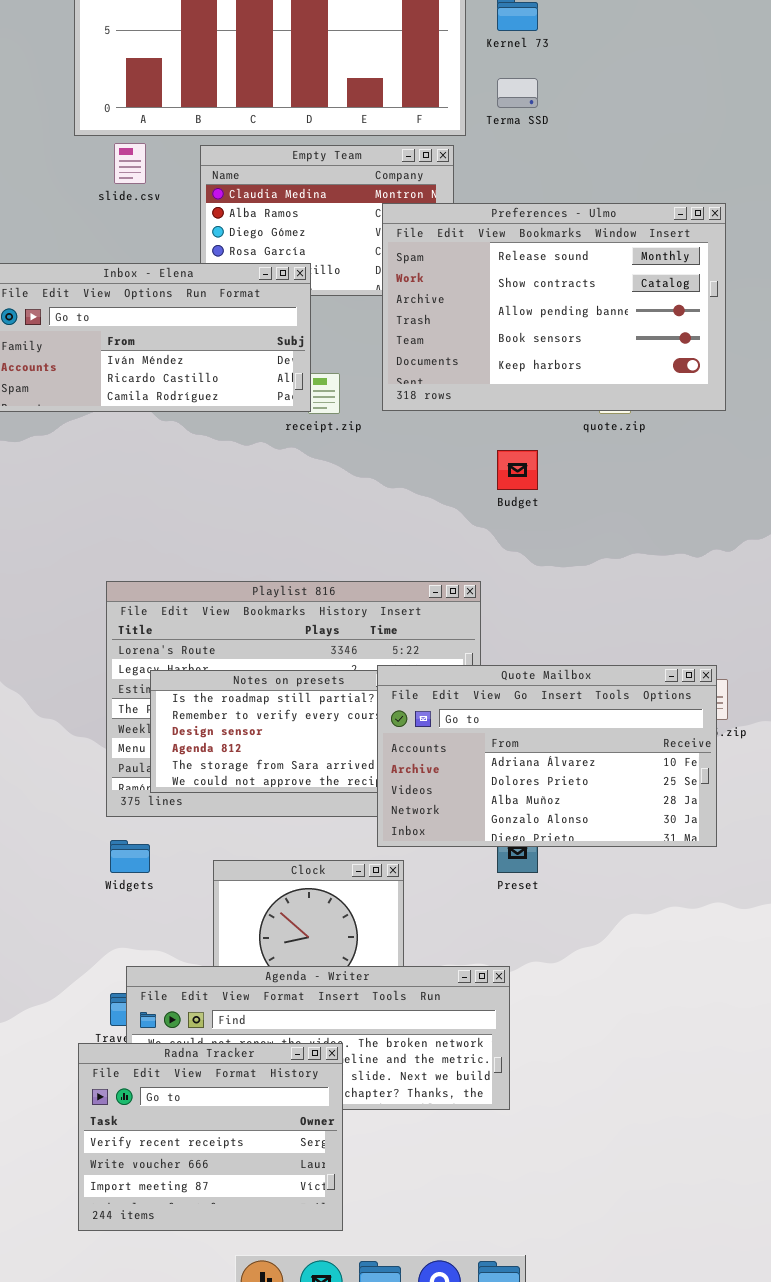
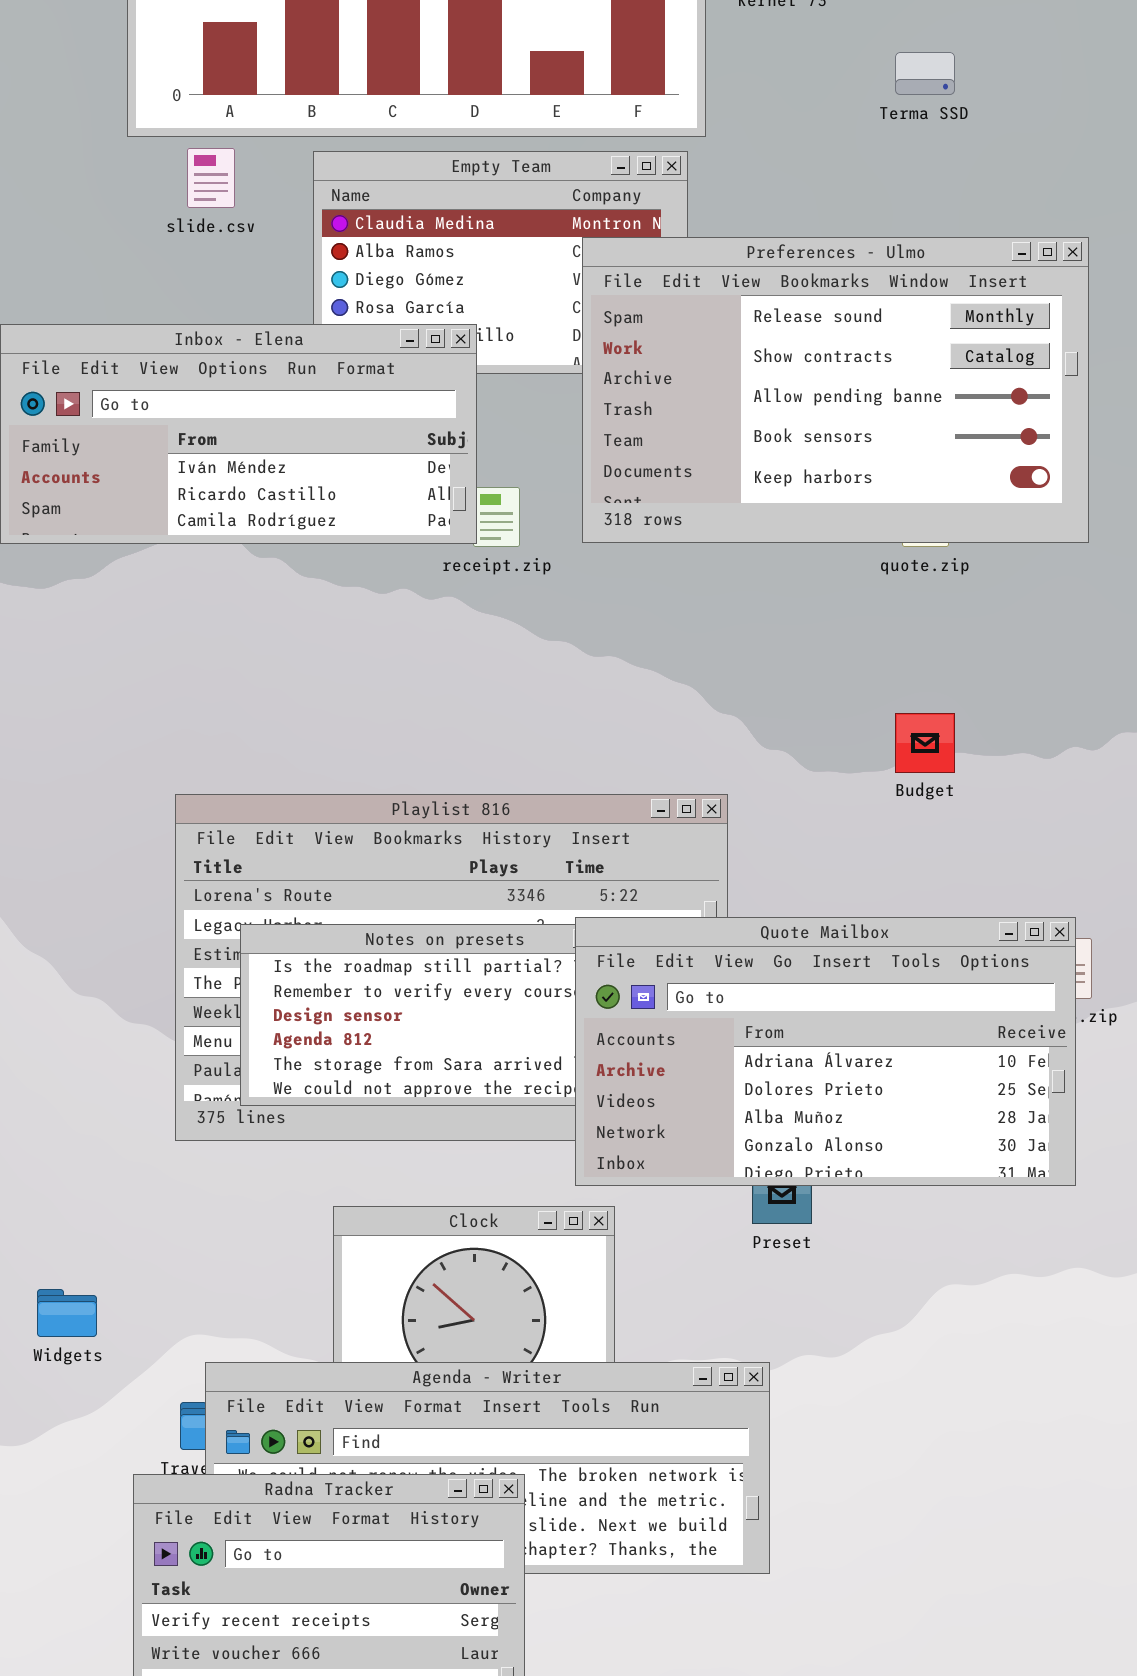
Terma SSD: [497,78,538,108] -> [895,52,955,95], moved
Budget: [497,450,538,490] -> [895,713,955,773], moved
Widgets: [110,840,150,873] -> [37,1289,97,1337], moved

